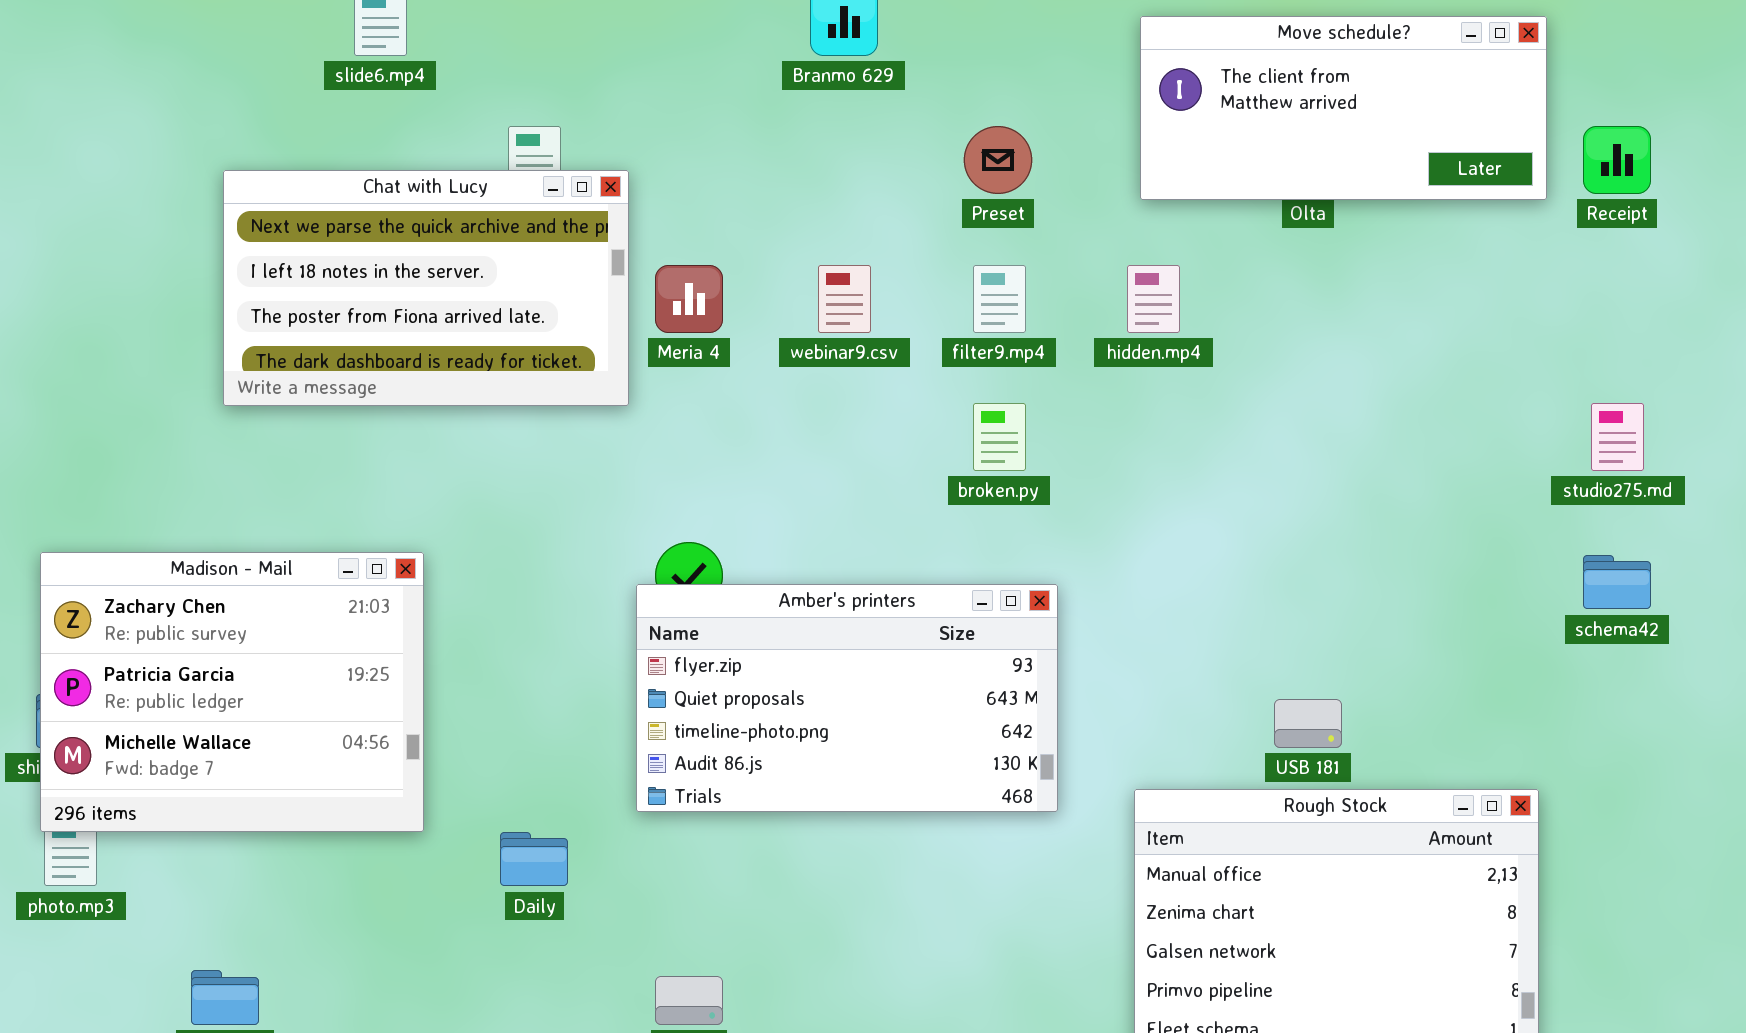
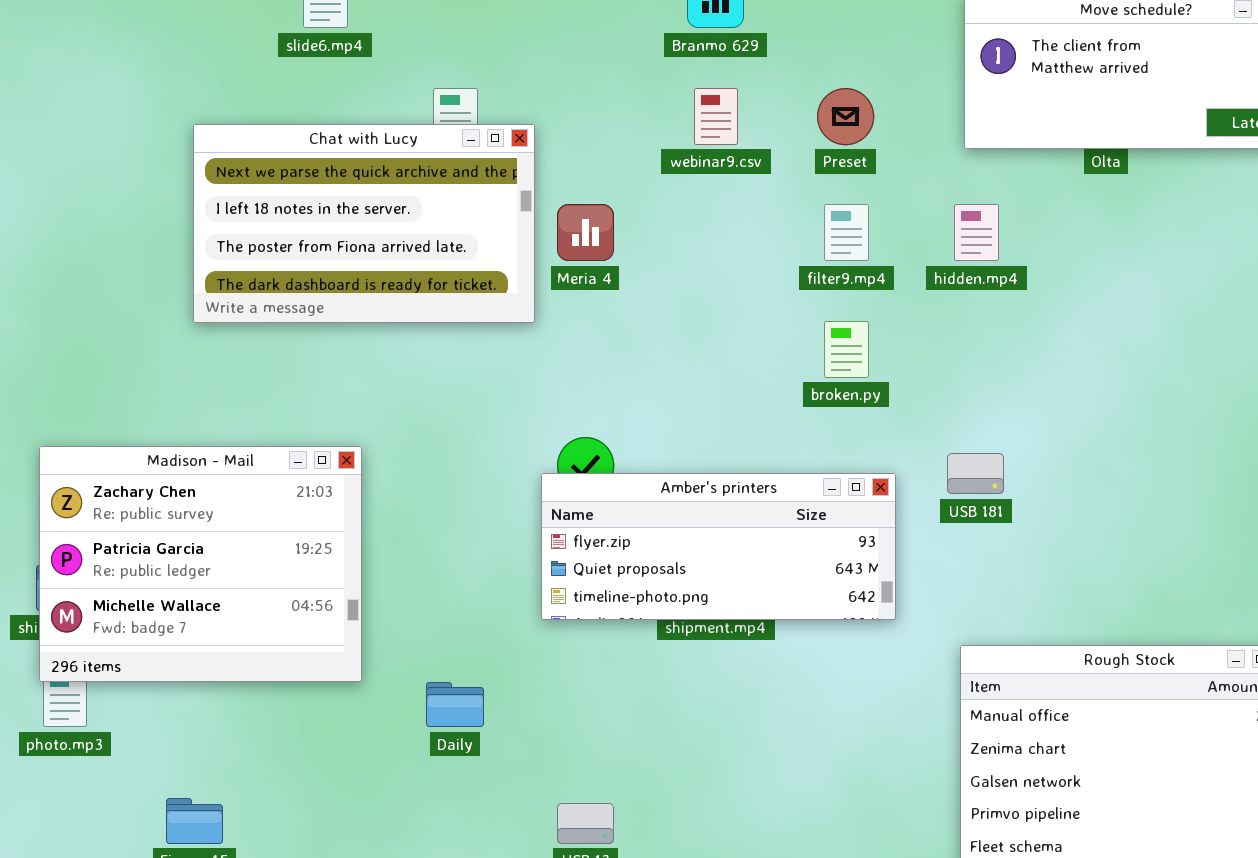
webinar9.csv: [818,265,871,333] -> [694,88,738,145], moved
Amber's printers: [636,584,1058,812] -> [541,473,896,620], resized
USB 181: [1274,699,1342,748] -> [947,453,1004,494], moved

